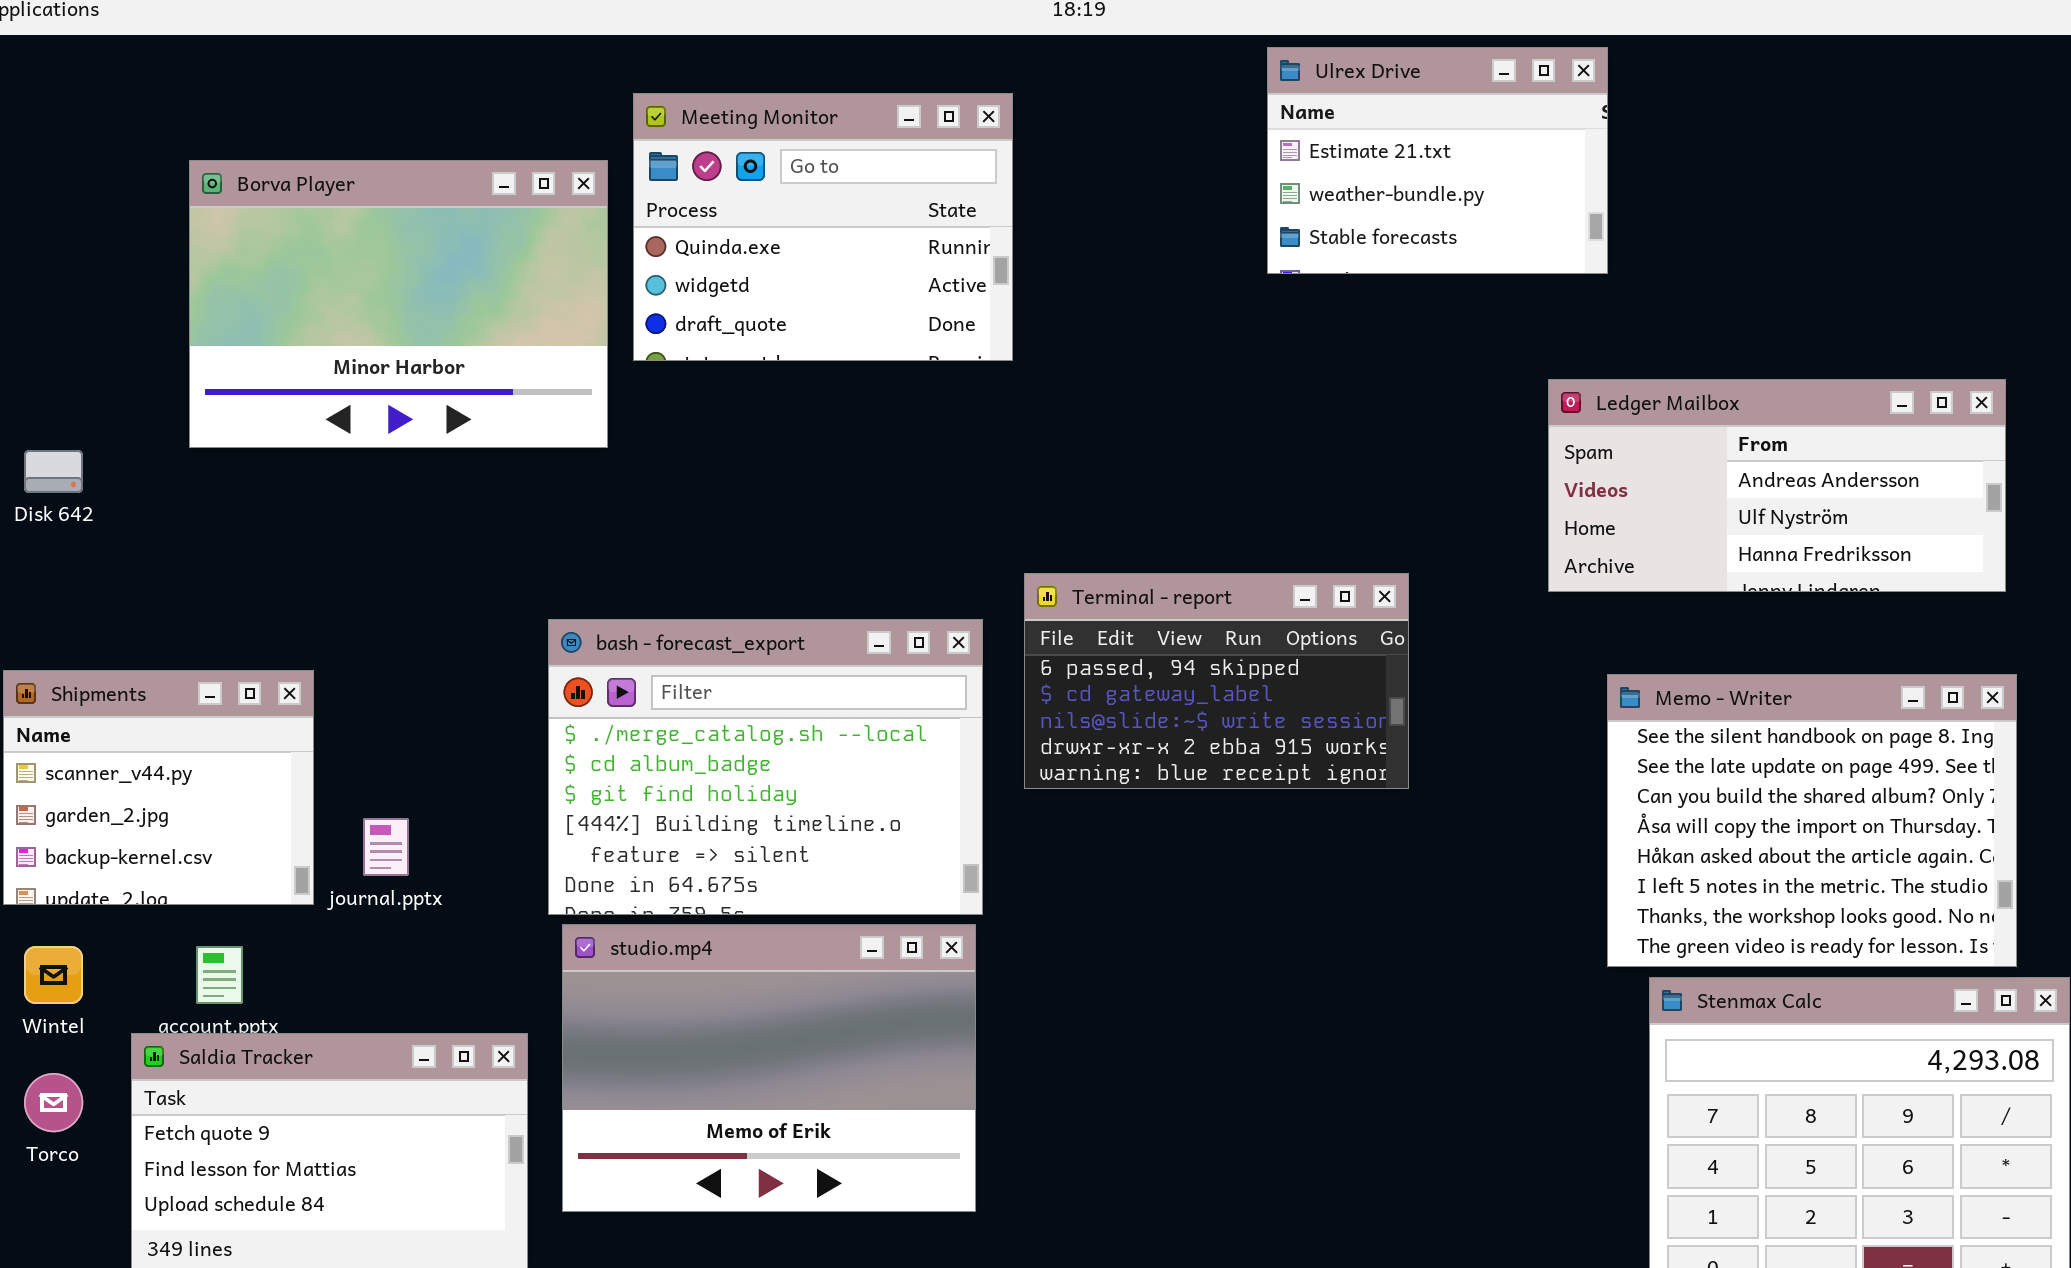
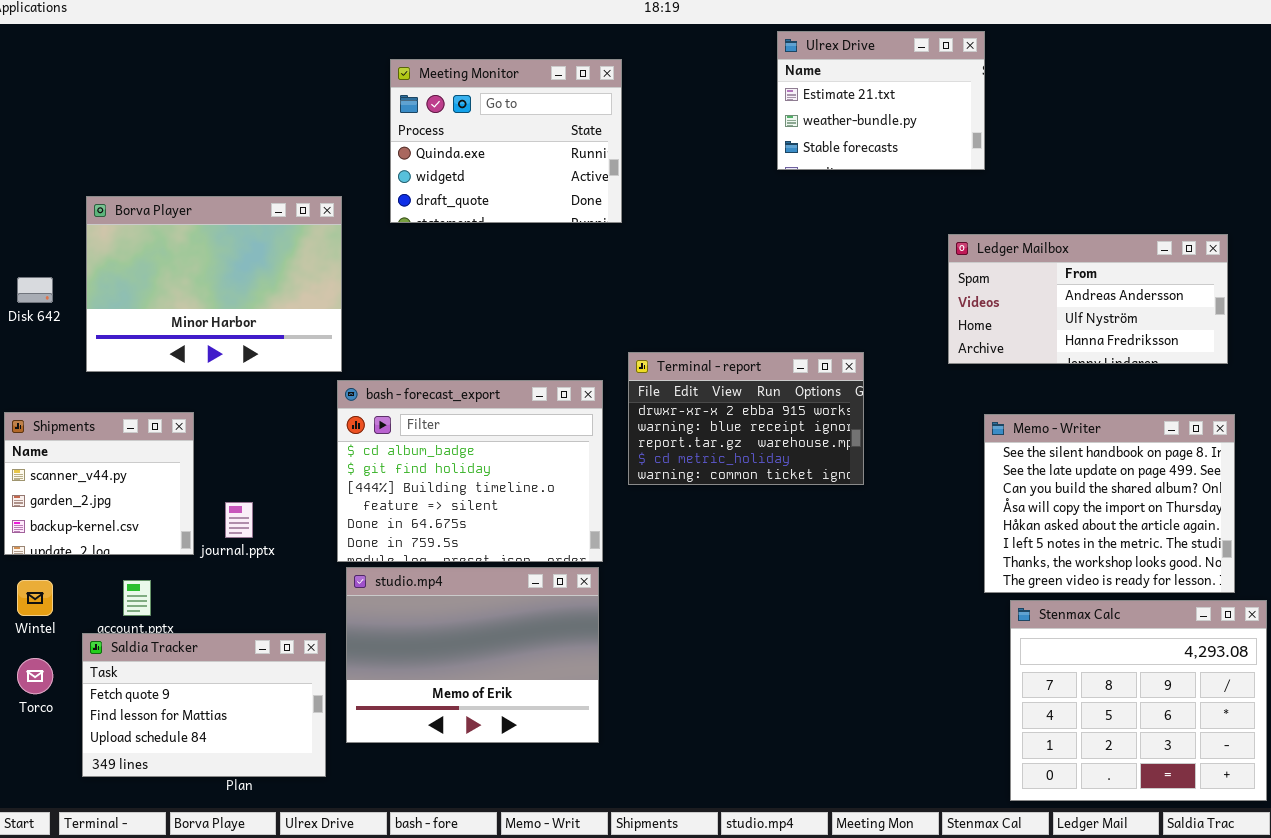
Borva Player: [189,160,608,448] -> [86,196,342,372], moved
Terminal - report: [1024,573,1409,789] -> [628,352,864,485], scrolled down 3 rows
bash - forecast_export: [548,619,983,915] -> [337,380,603,562], scrolled down 1 row

